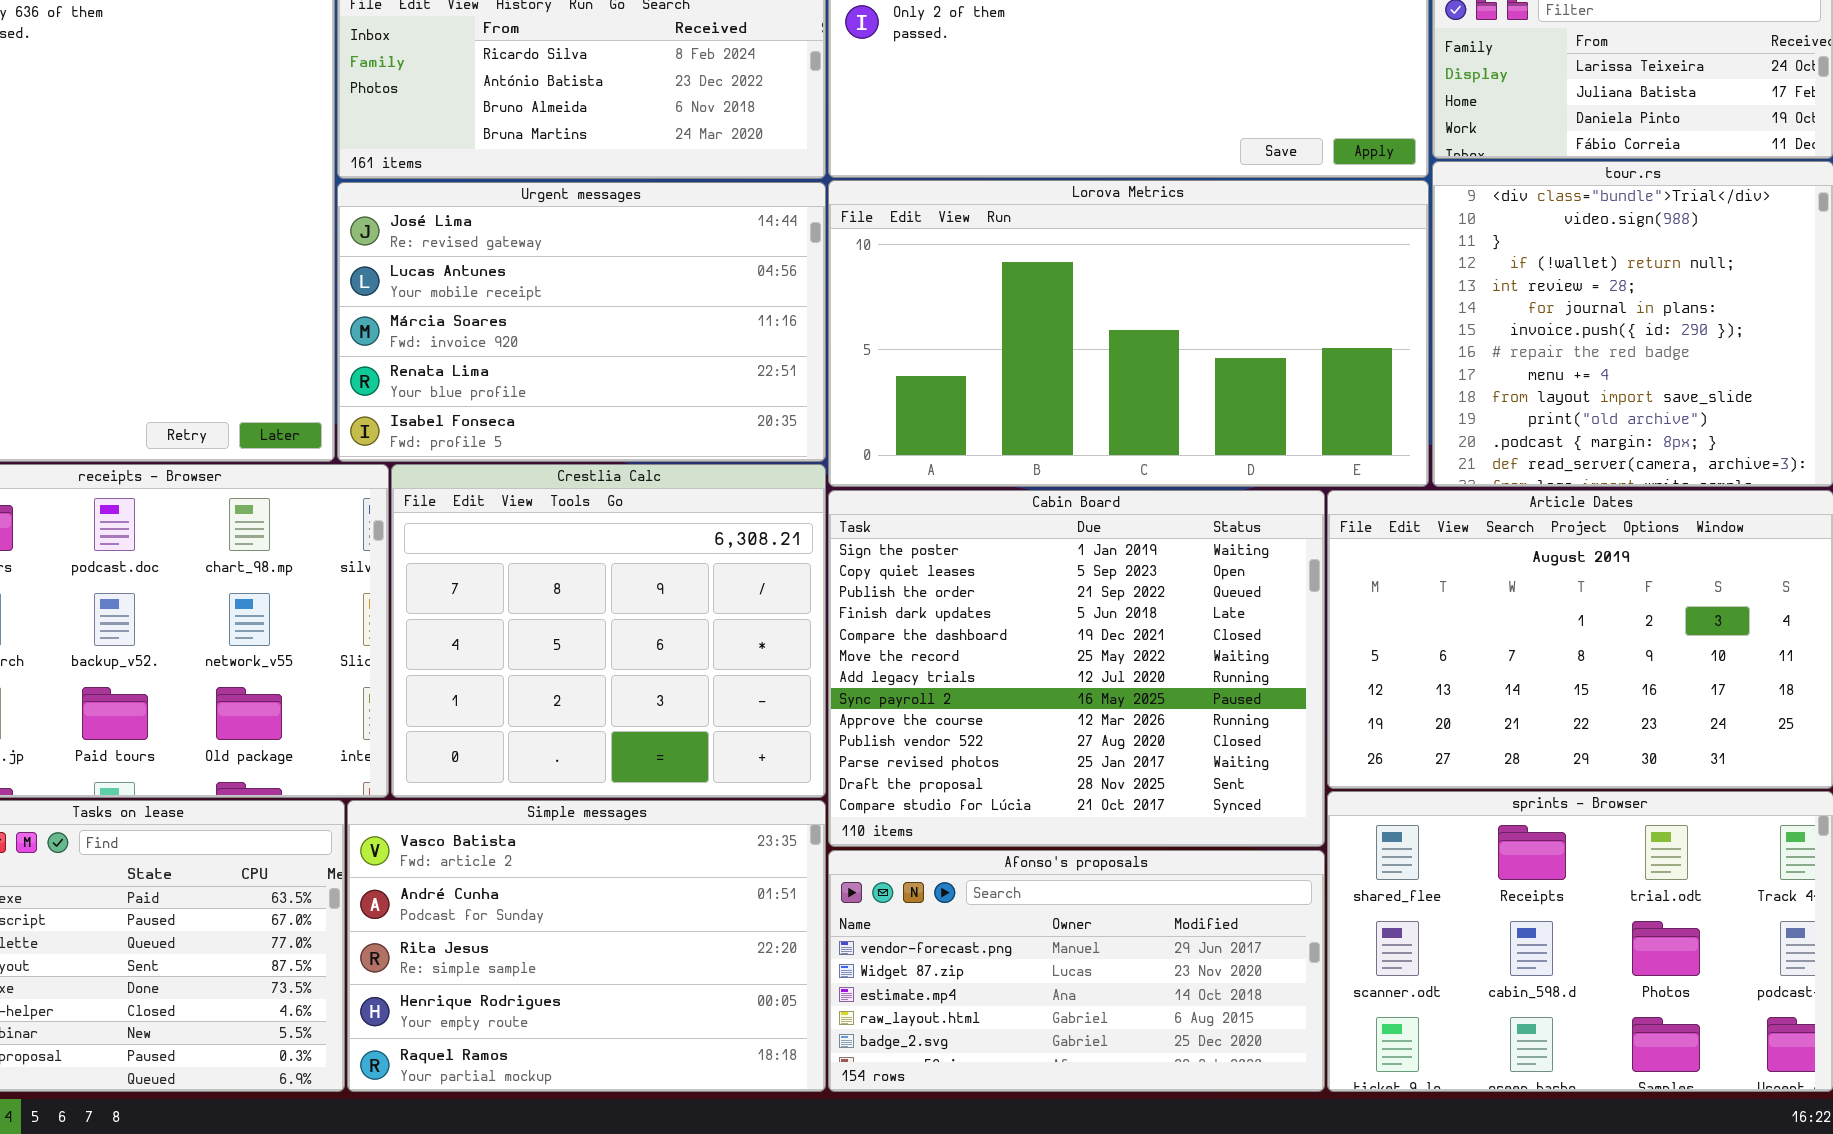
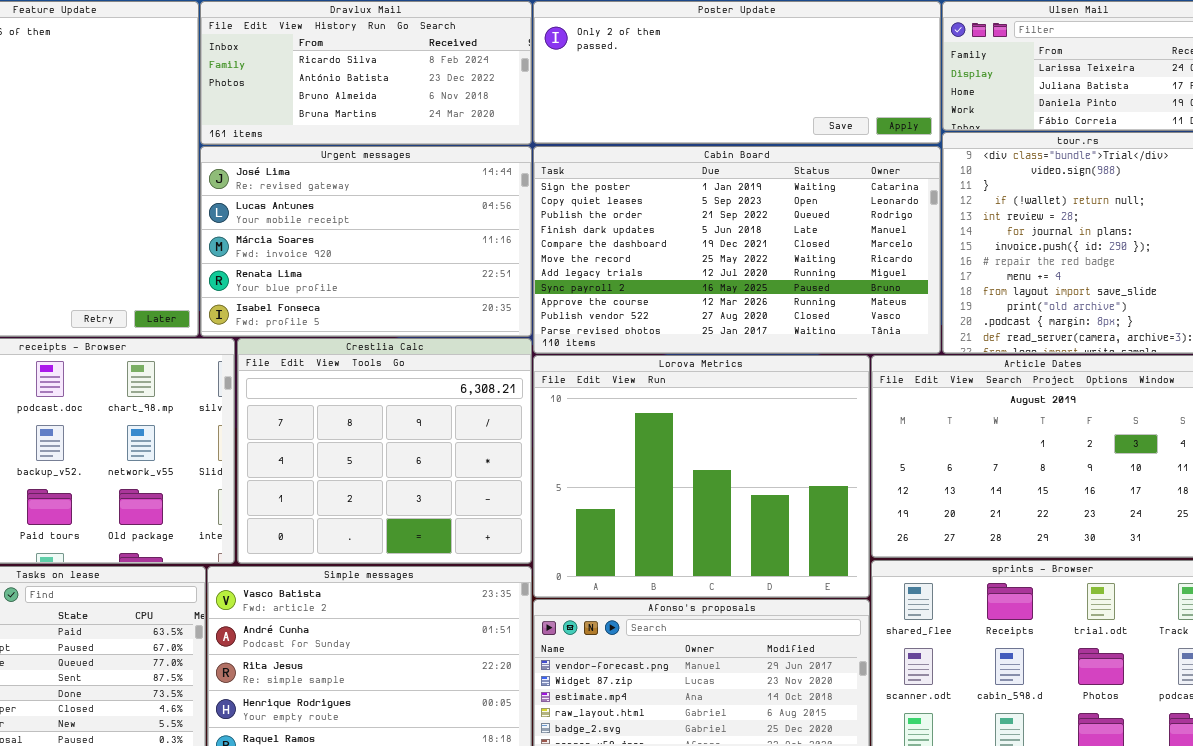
Lorova Metrics: [828,180,1429,487] -> [533,355,870,598], moved, resized
Cabin Board: [828,490,1325,847] -> [533,146,941,354], moved, resized

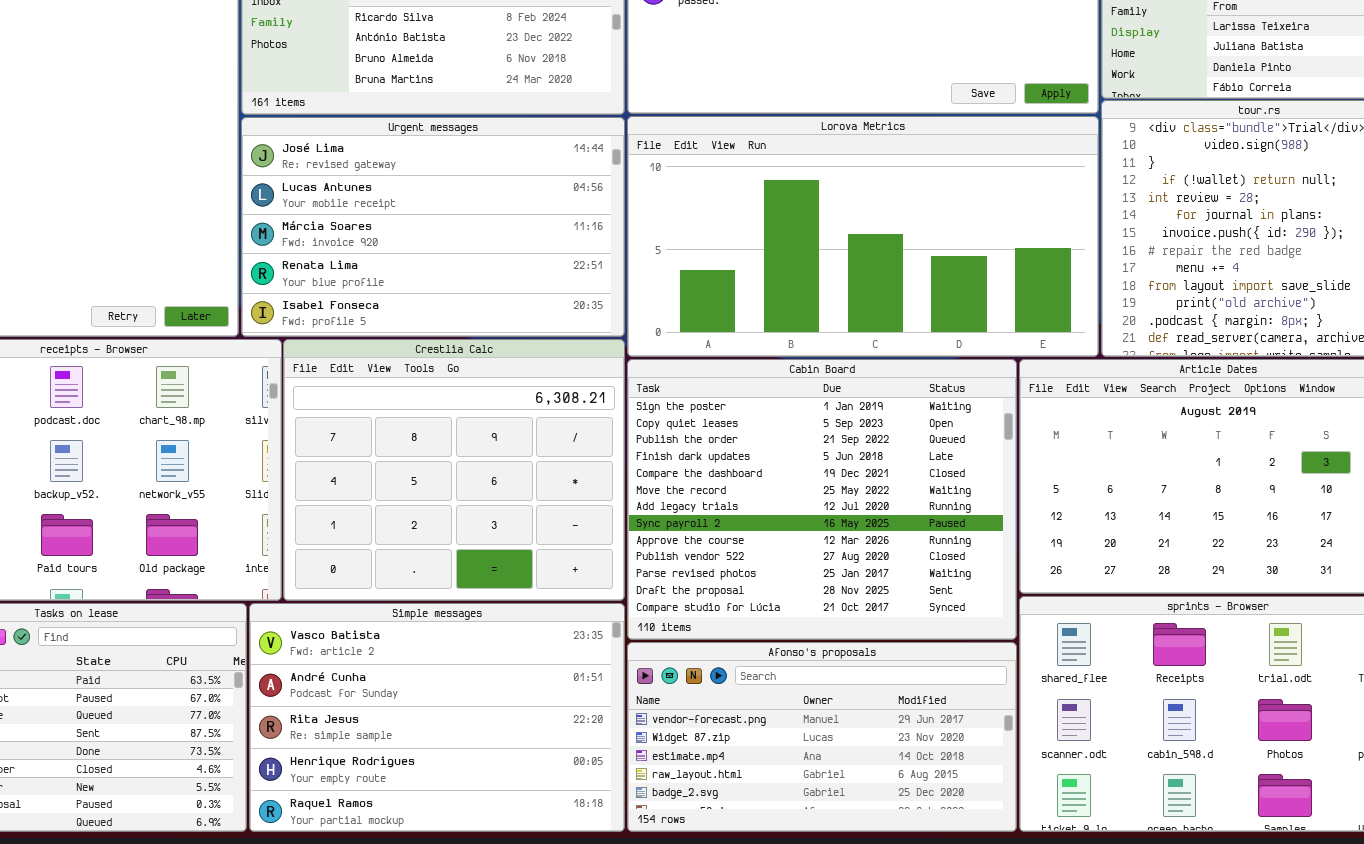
Cabin Board: [533,146,941,354] -> [627,359,1017,640], moved, resized
Lorova Metrics: [533,355,870,598] -> [627,116,1099,357], moved, resized

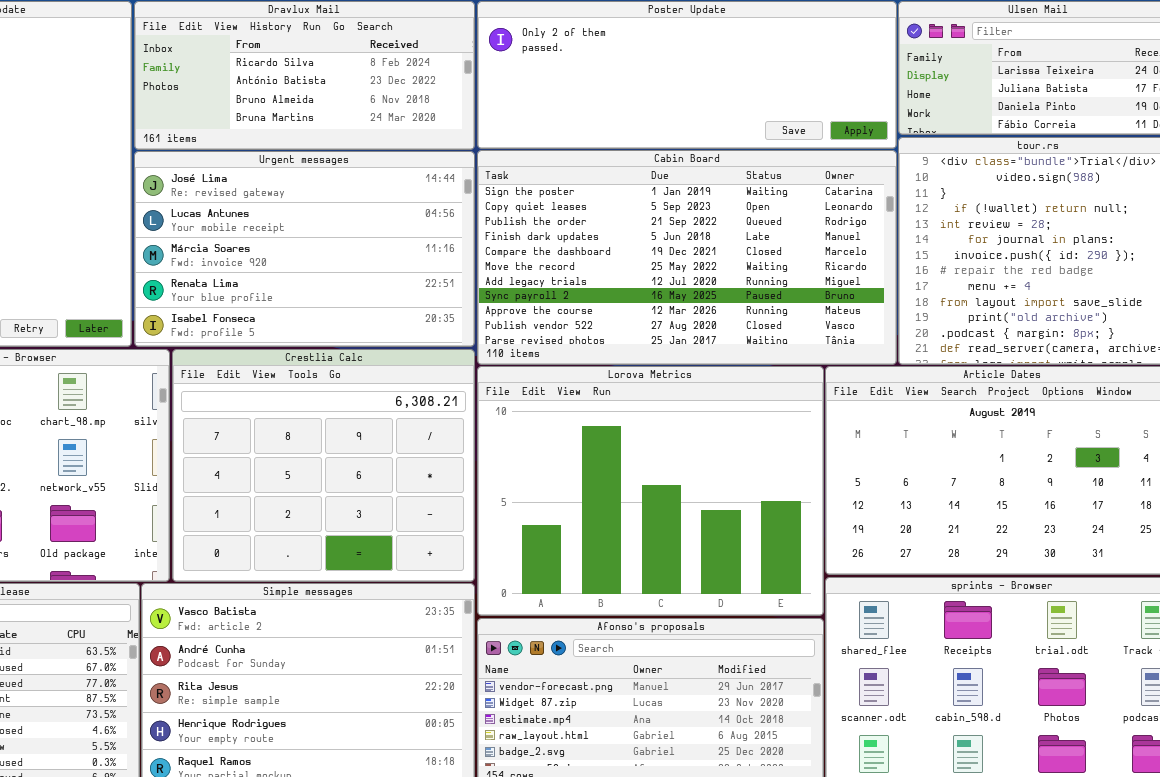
Lorova Metrics: [627,116,1099,357] -> [477,366,824,616], moved, resized
Cabin Board: [627,359,1017,640] -> [477,150,897,365], moved, resized

